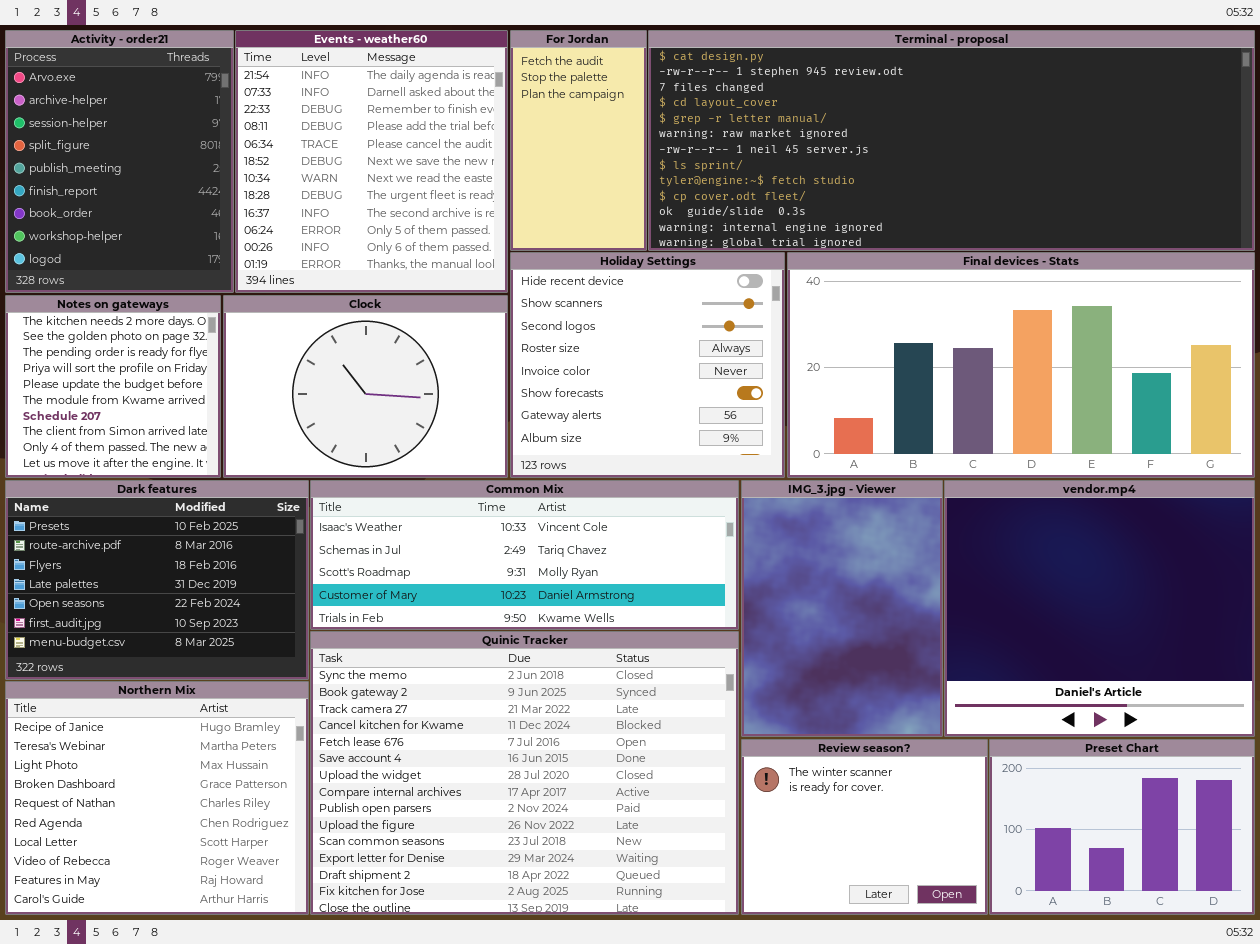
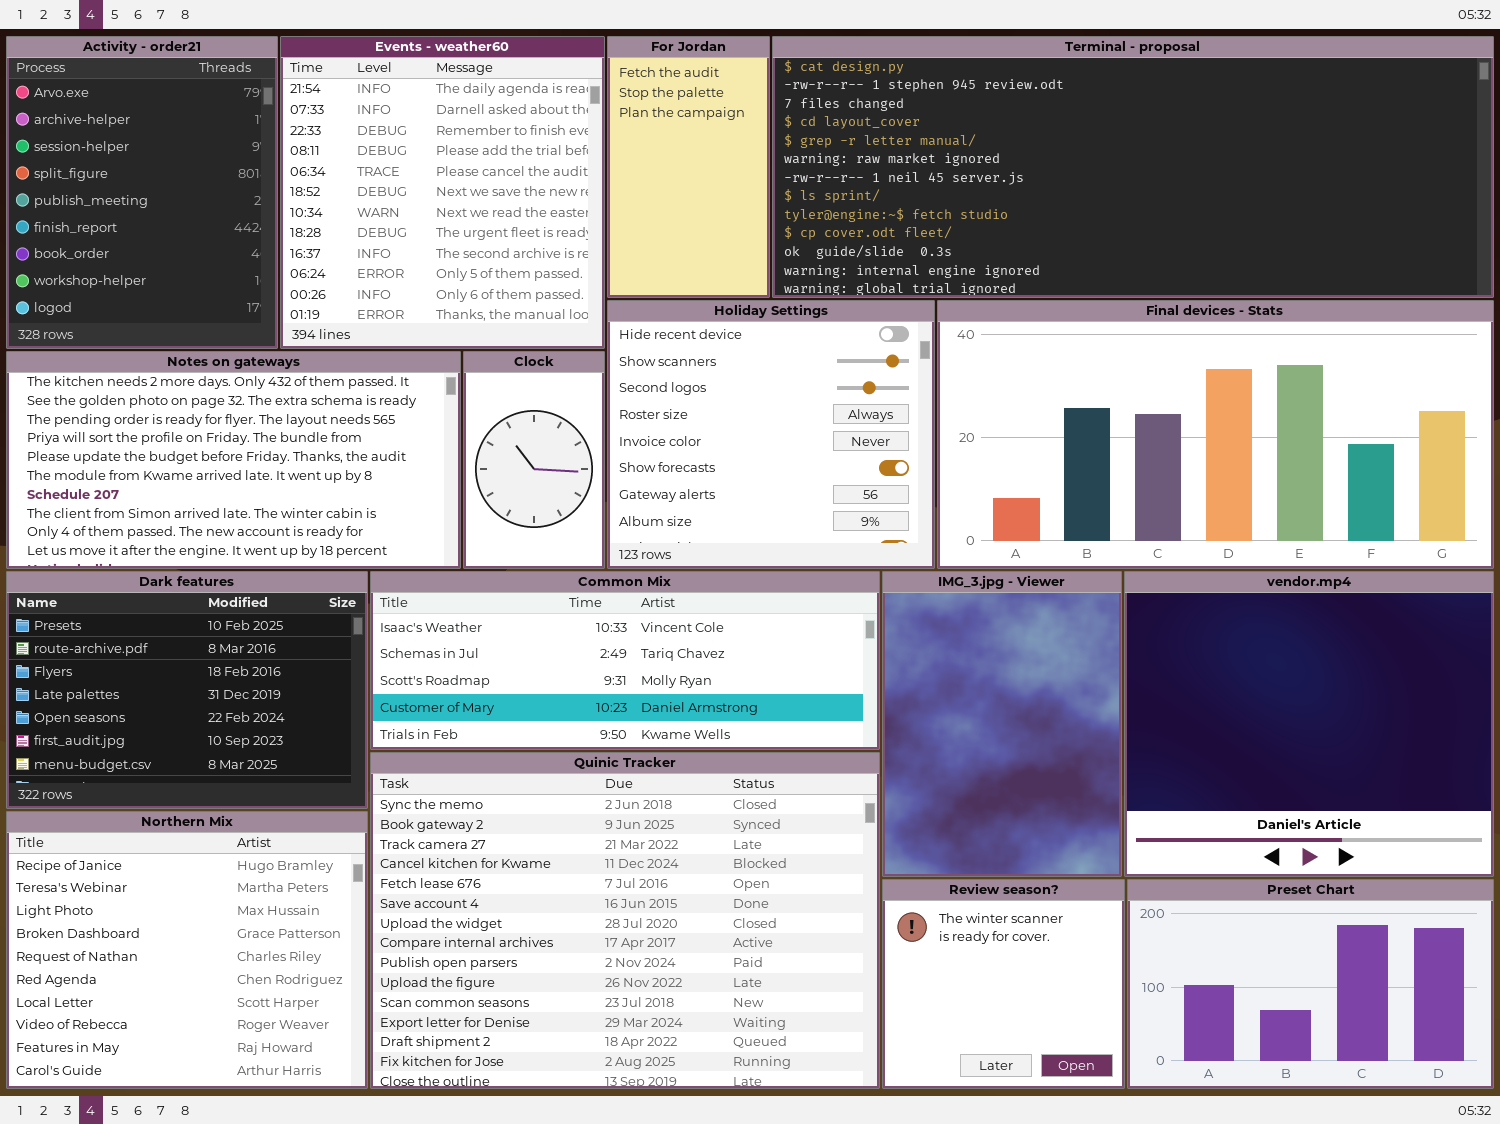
Notes on gateways: [5,295,221,478] -> [6,351,461,569], resized
Clock: [223,295,508,478] -> [463,351,605,569], resized
Review season?: [741,739,988,915] -> [882,879,1125,1089], resized
Preset Chart: [989,739,1255,915] -> [1127,879,1494,1089], resized

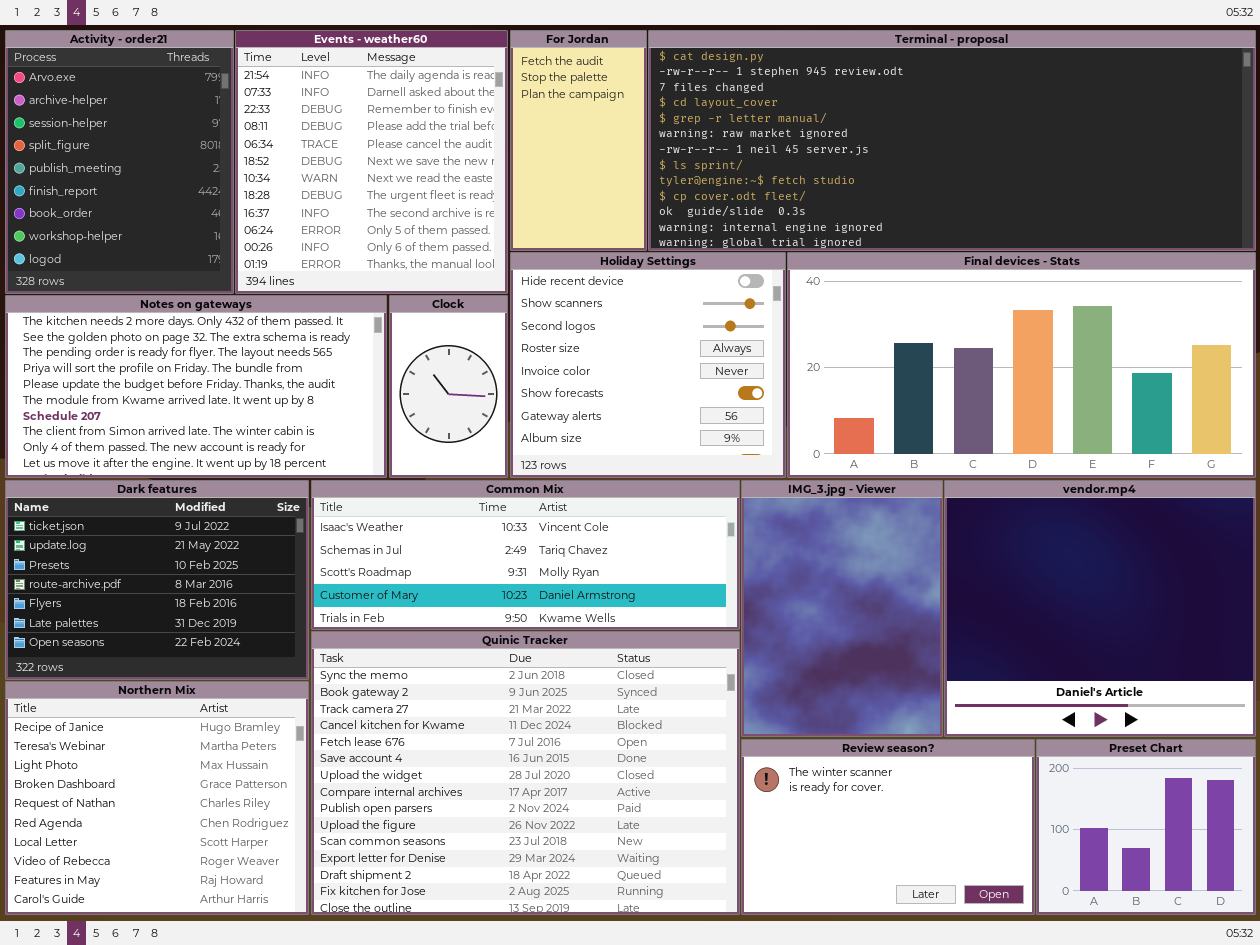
Dark features: [6,571,368,809] -> [5,480,309,680], scrolled up 2 rows
Review season?: [882,879,1125,1089] -> [741,739,1035,915], resized
Preset Chart: [1127,879,1494,1089] -> [1036,739,1256,915], resized

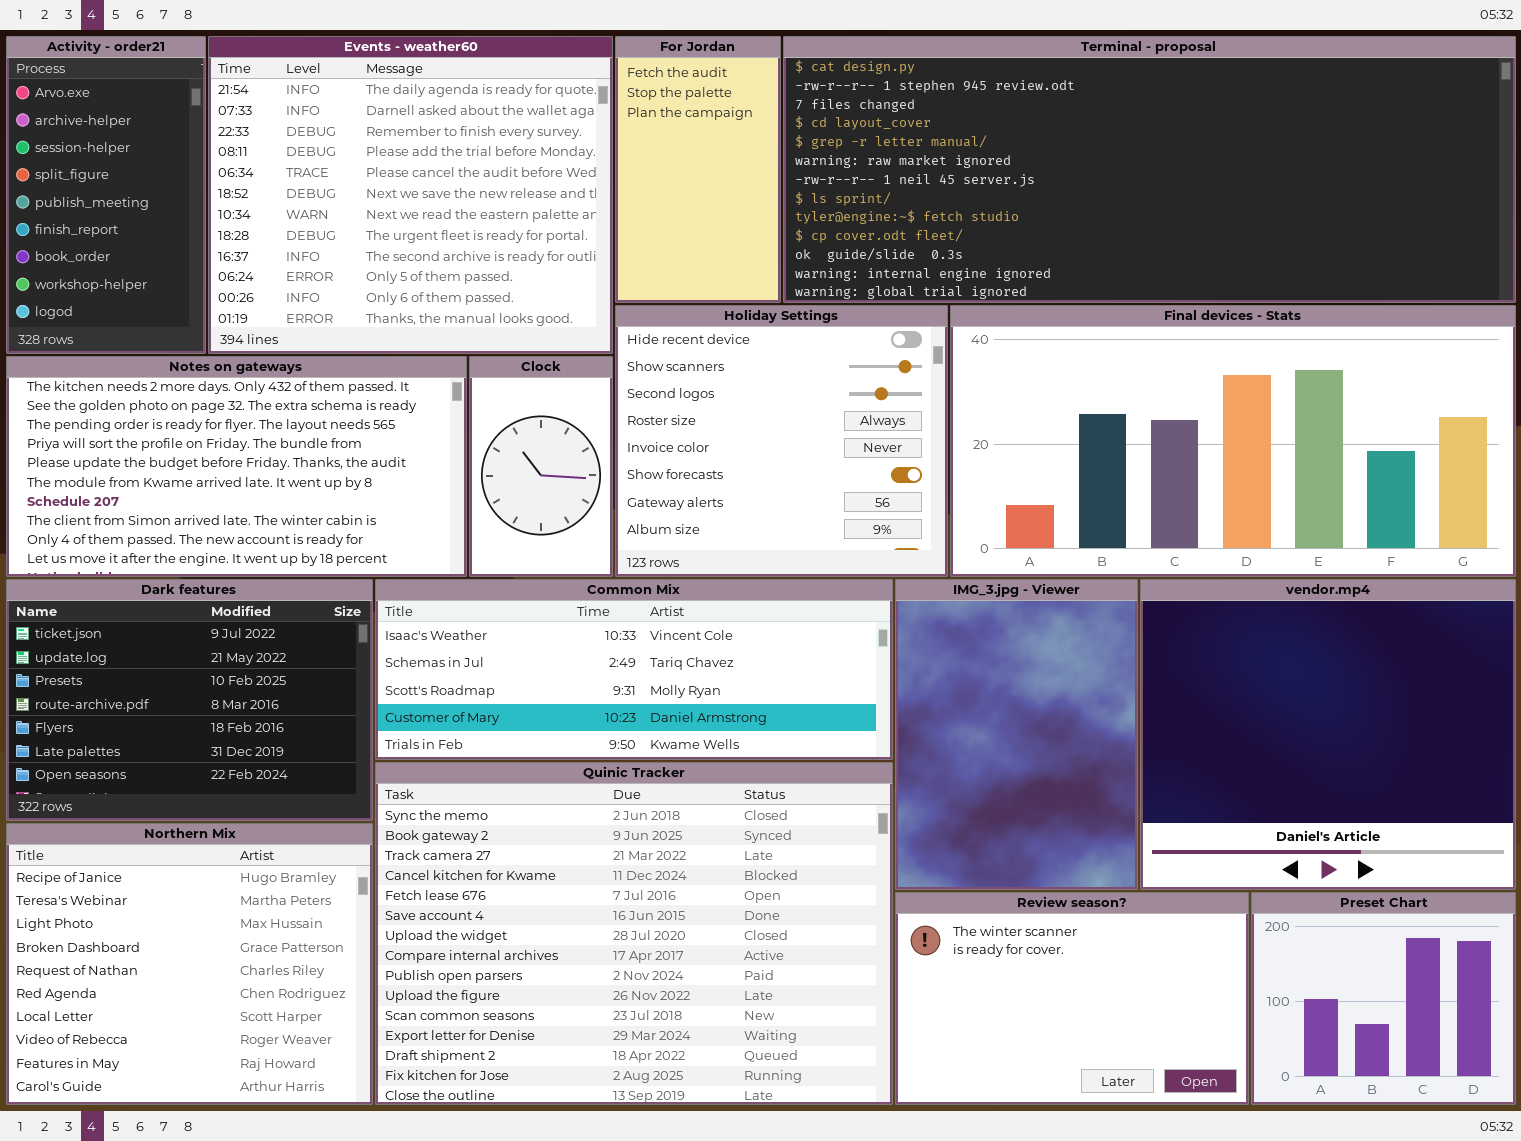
Activity - order21: [5,30,234,294] -> [6,36,206,354], resized
Events - weather60: [235,30,508,294] -> [208,36,613,354], resized

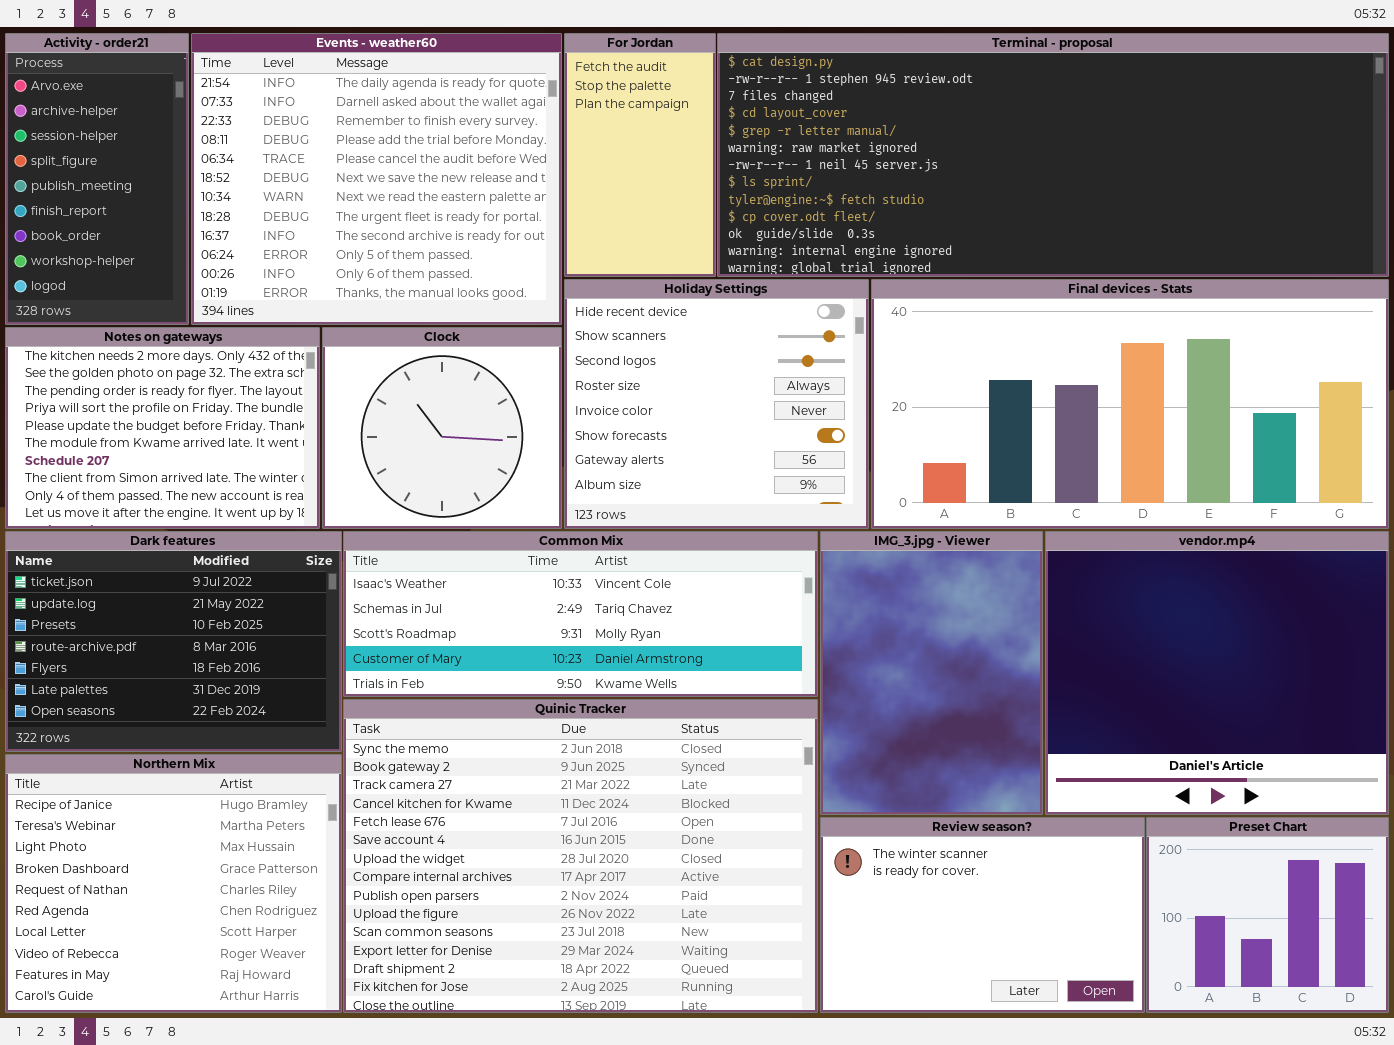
Notes on gateways: [6,356,467,577] -> [5,327,320,529], resized
Clock: [469,356,613,577] -> [322,327,562,529], resized

